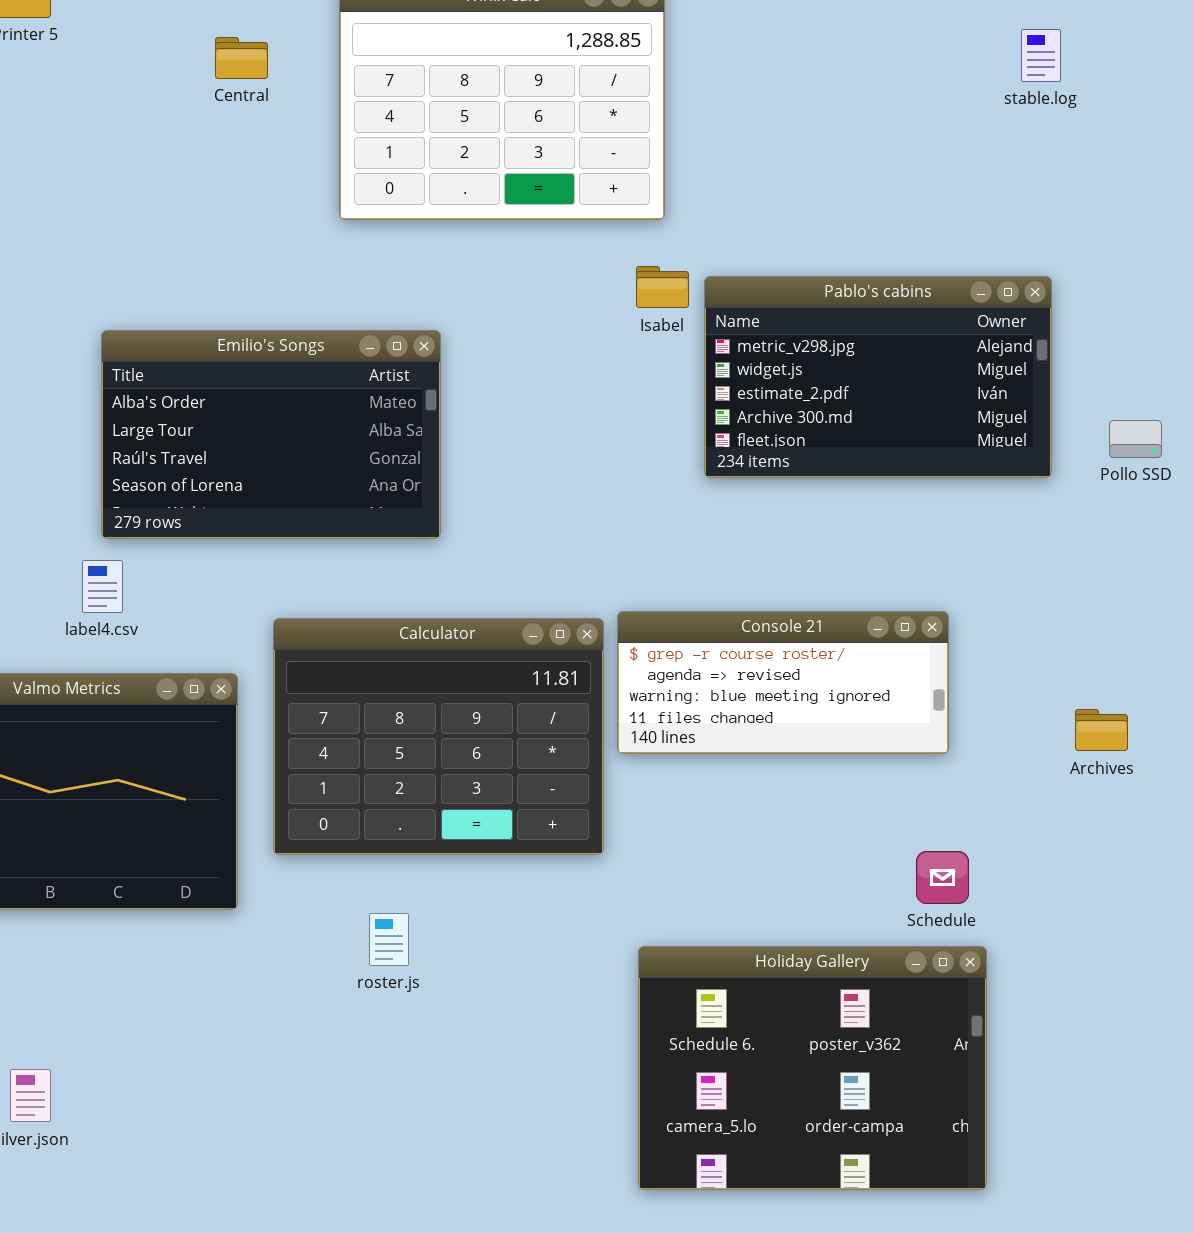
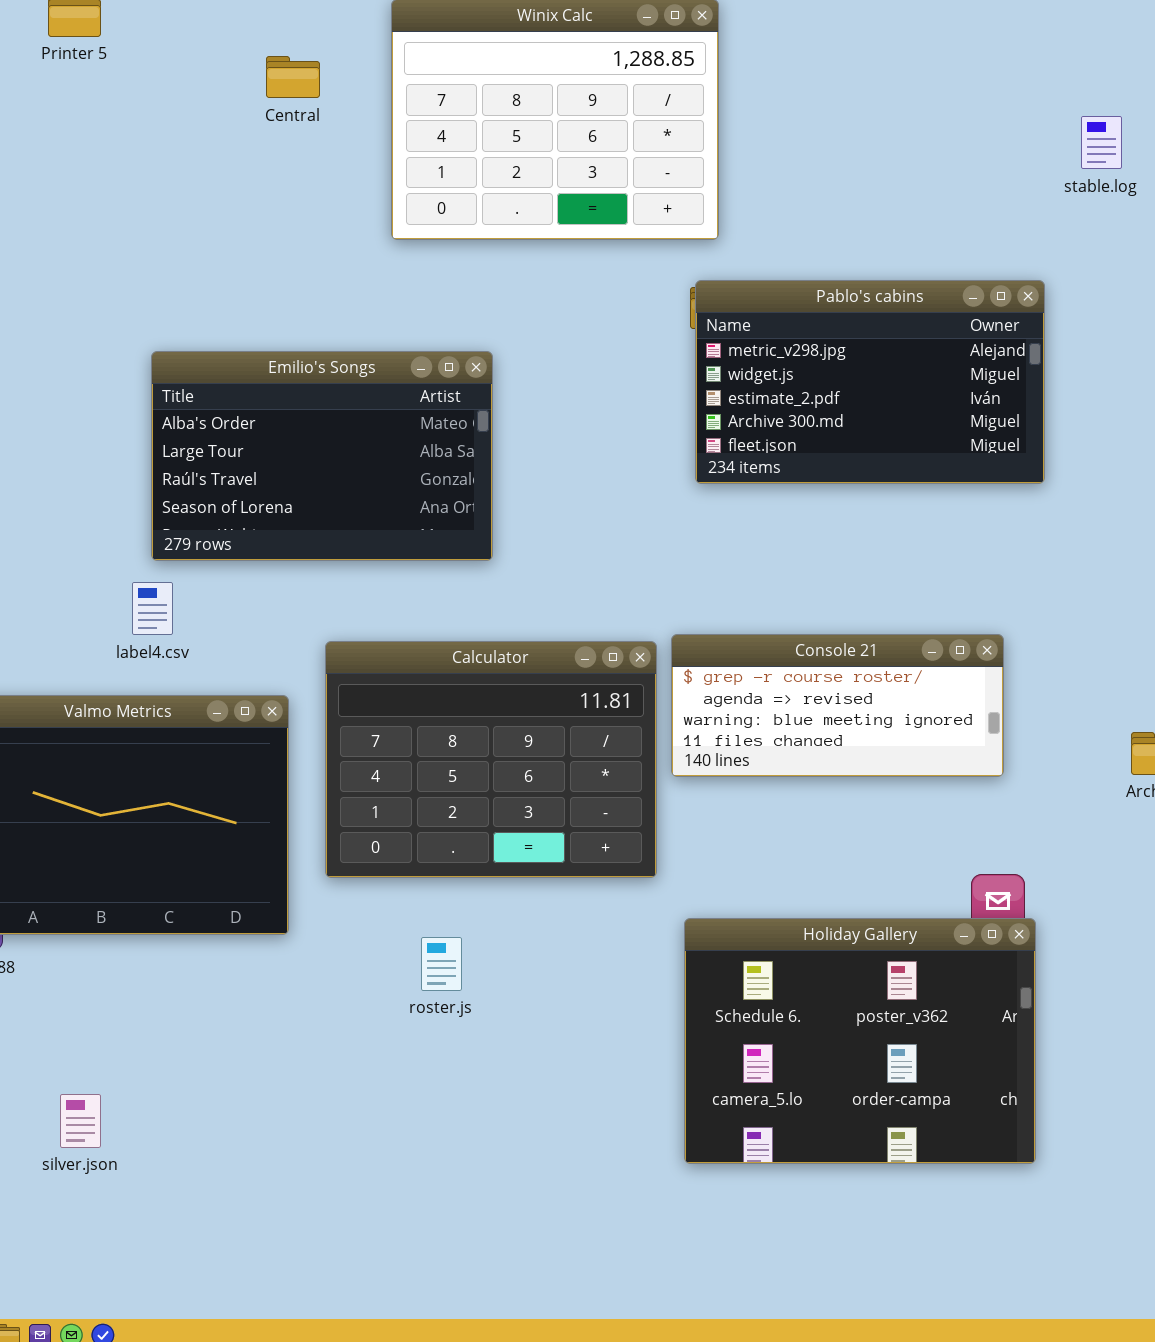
stable.log: [1021,29,1061,82] -> [1081,116,1122,169], moved
Pablo's cabins: [704,276,1052,478] -> [695,280,1045,484], moved
Holiday Gallery: [638,946,987,1190] -> [684,918,1036,1164], moved

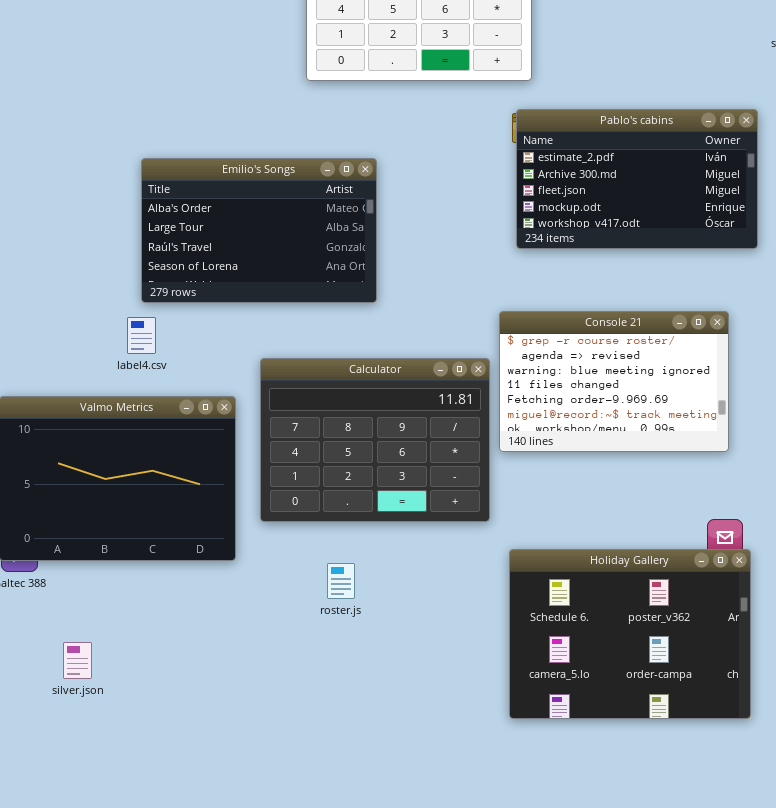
Pablo's cabins: [695,280,1045,484] -> [516,109,758,249], scrolled down 2 rows
Console 21: [671,634,1004,777] -> [499,311,729,452], resized
silver.json: [60,1094,101,1148] -> [63,642,92,679], moved

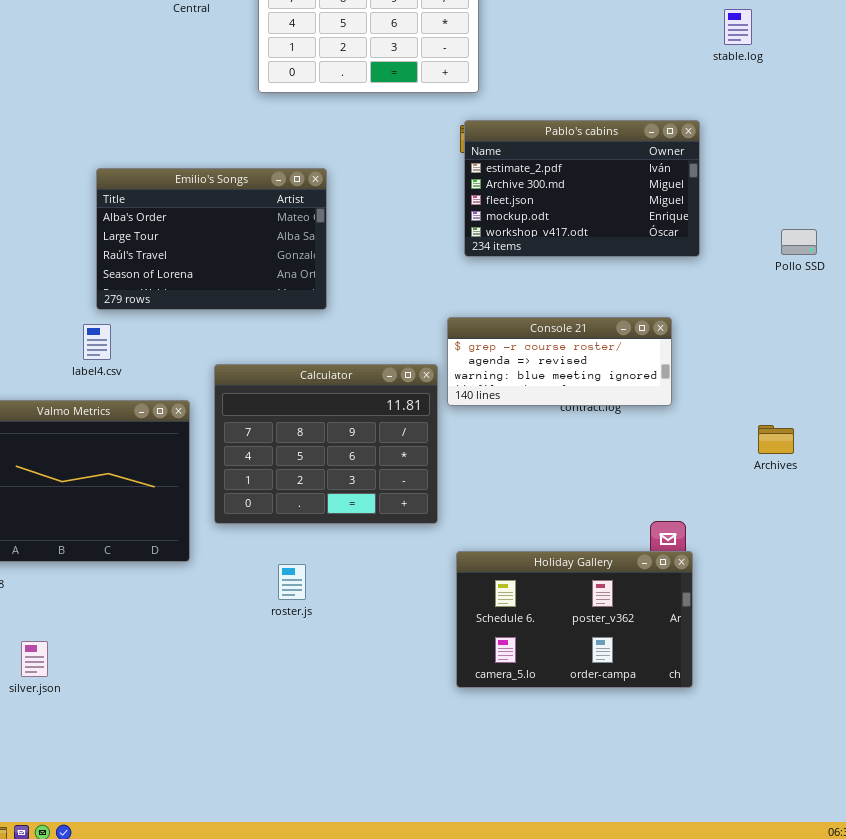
Console 21: [499,311,729,452] -> [447,317,672,406], resized
Holiday Gallery: [509,549,751,719] -> [456,551,693,688], resized

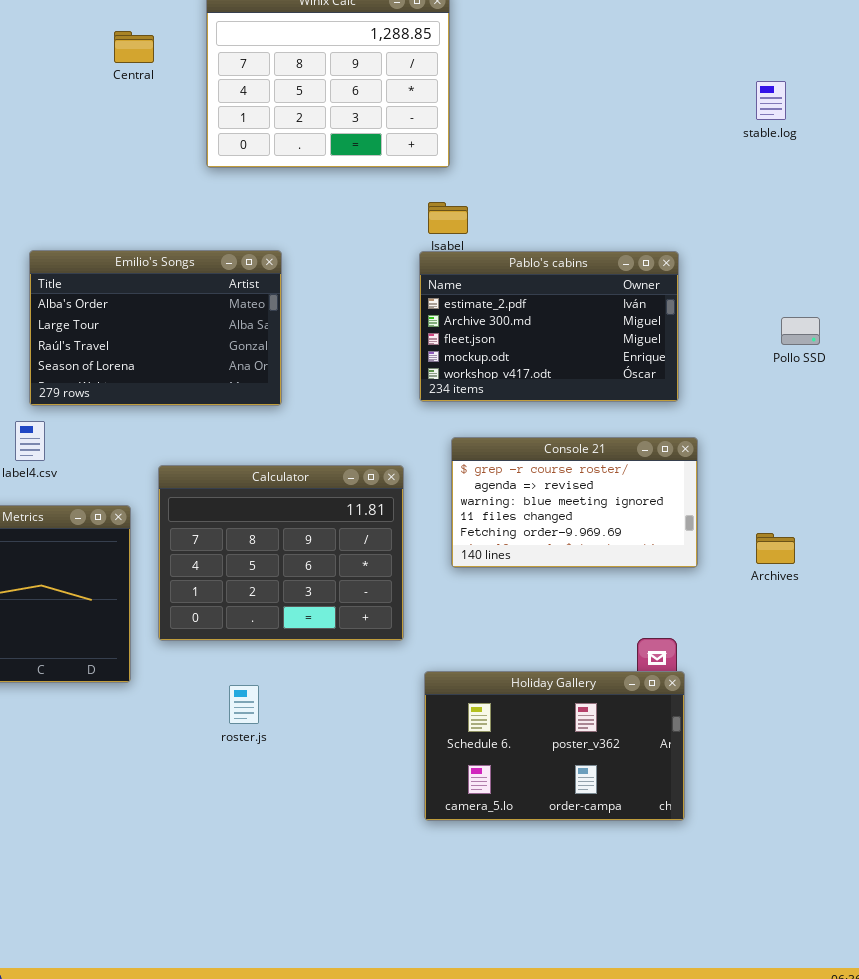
stable.log: [724,9,752,45] -> [756,81,786,120], moved
Pablo's cabins: [464,120,700,257] -> [419,251,679,402], moved
Console 21: [447,317,672,406] -> [451,437,698,568], moved, resized

